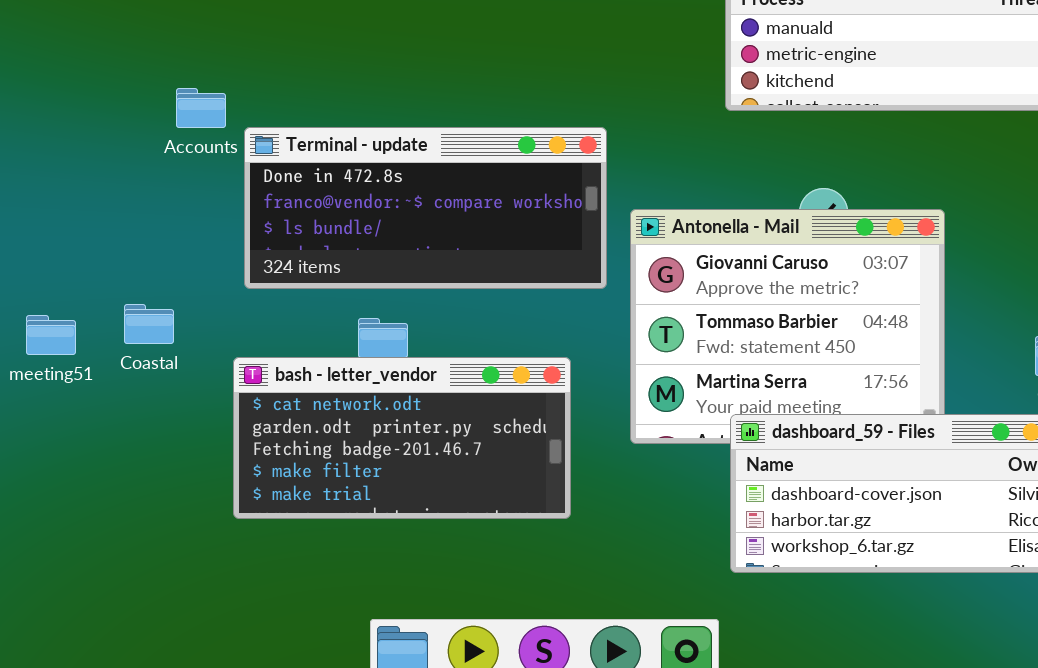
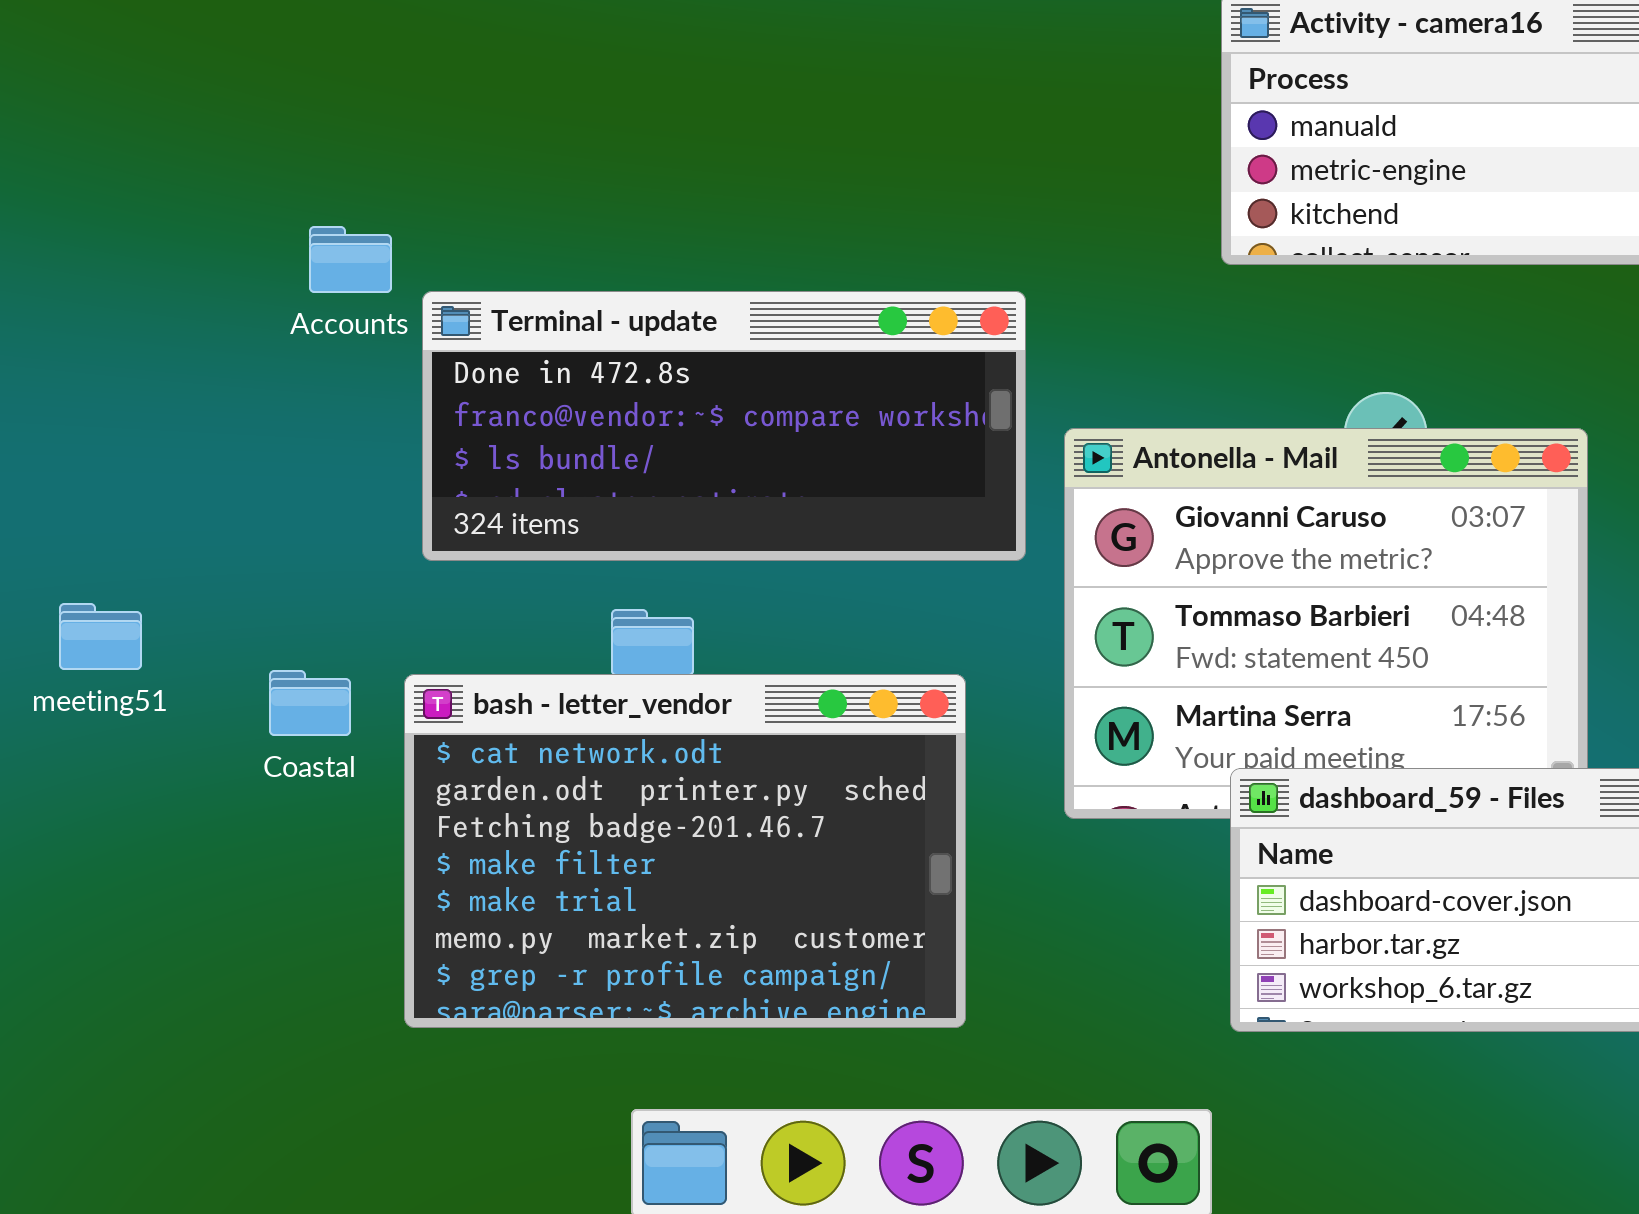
Coastal: [124,304,174,344] -> [269,670,351,736], moved
bash - letter_vendor: [233,357,571,519] -> [404,674,966,1028], resized

